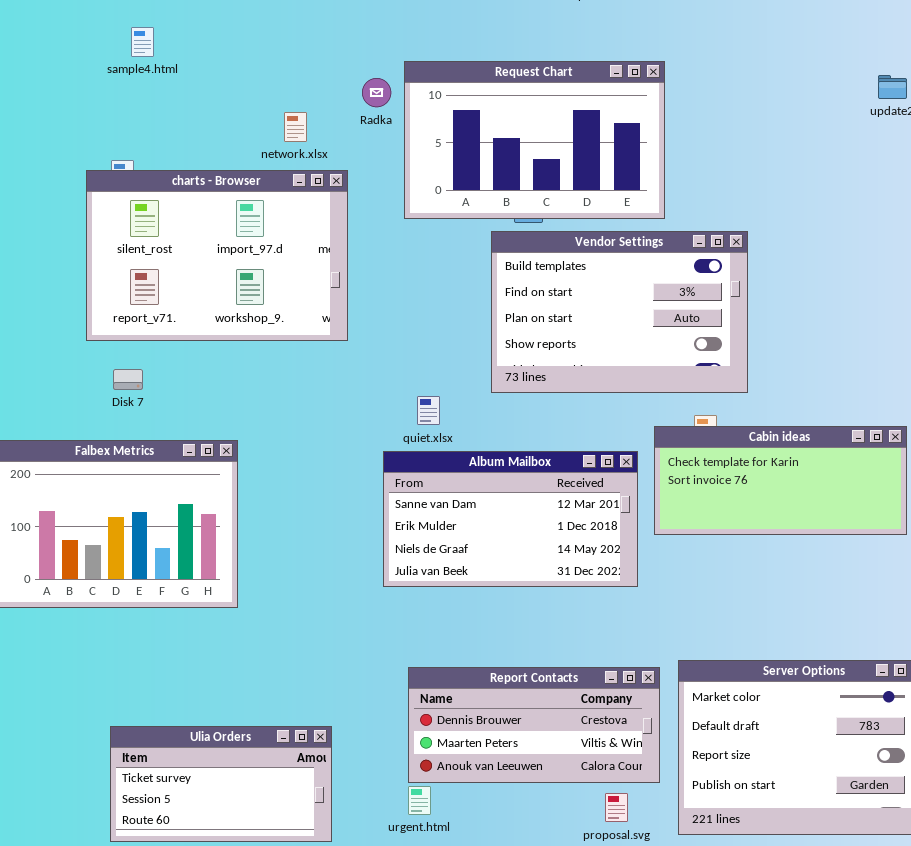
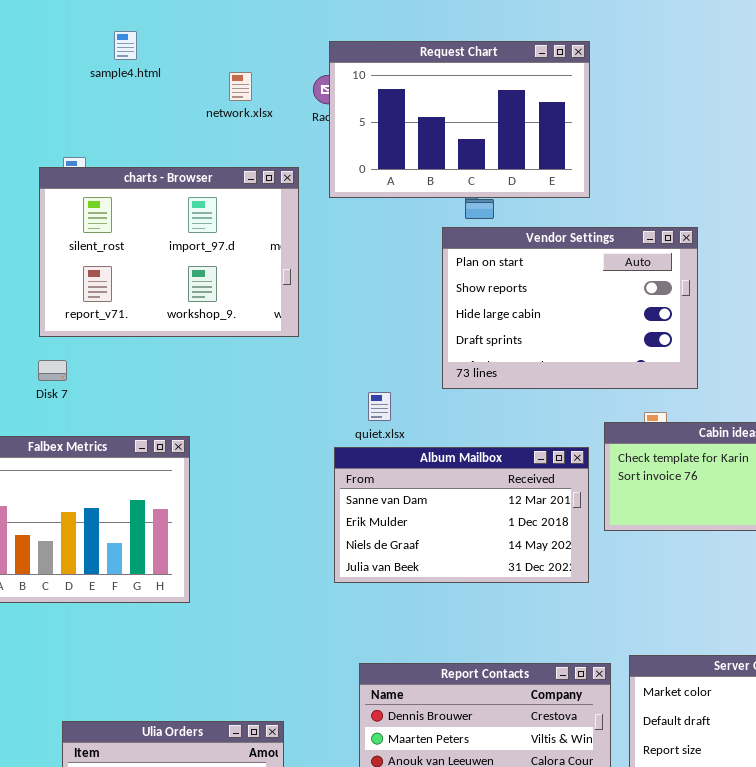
sample4.html: [131,27,154,57] -> [114,31,137,60], moved
Request Chart: [404,61,665,219] -> [329,41,590,198], moved
network.xlsx: [284,112,307,142] -> [229,72,252,101], moved
Vendor Settings: [491,231,748,393] -> [442,227,698,389], scrolled down 2 rows
Disk 7: [113,369,143,390] -> [38,360,67,381], moved

